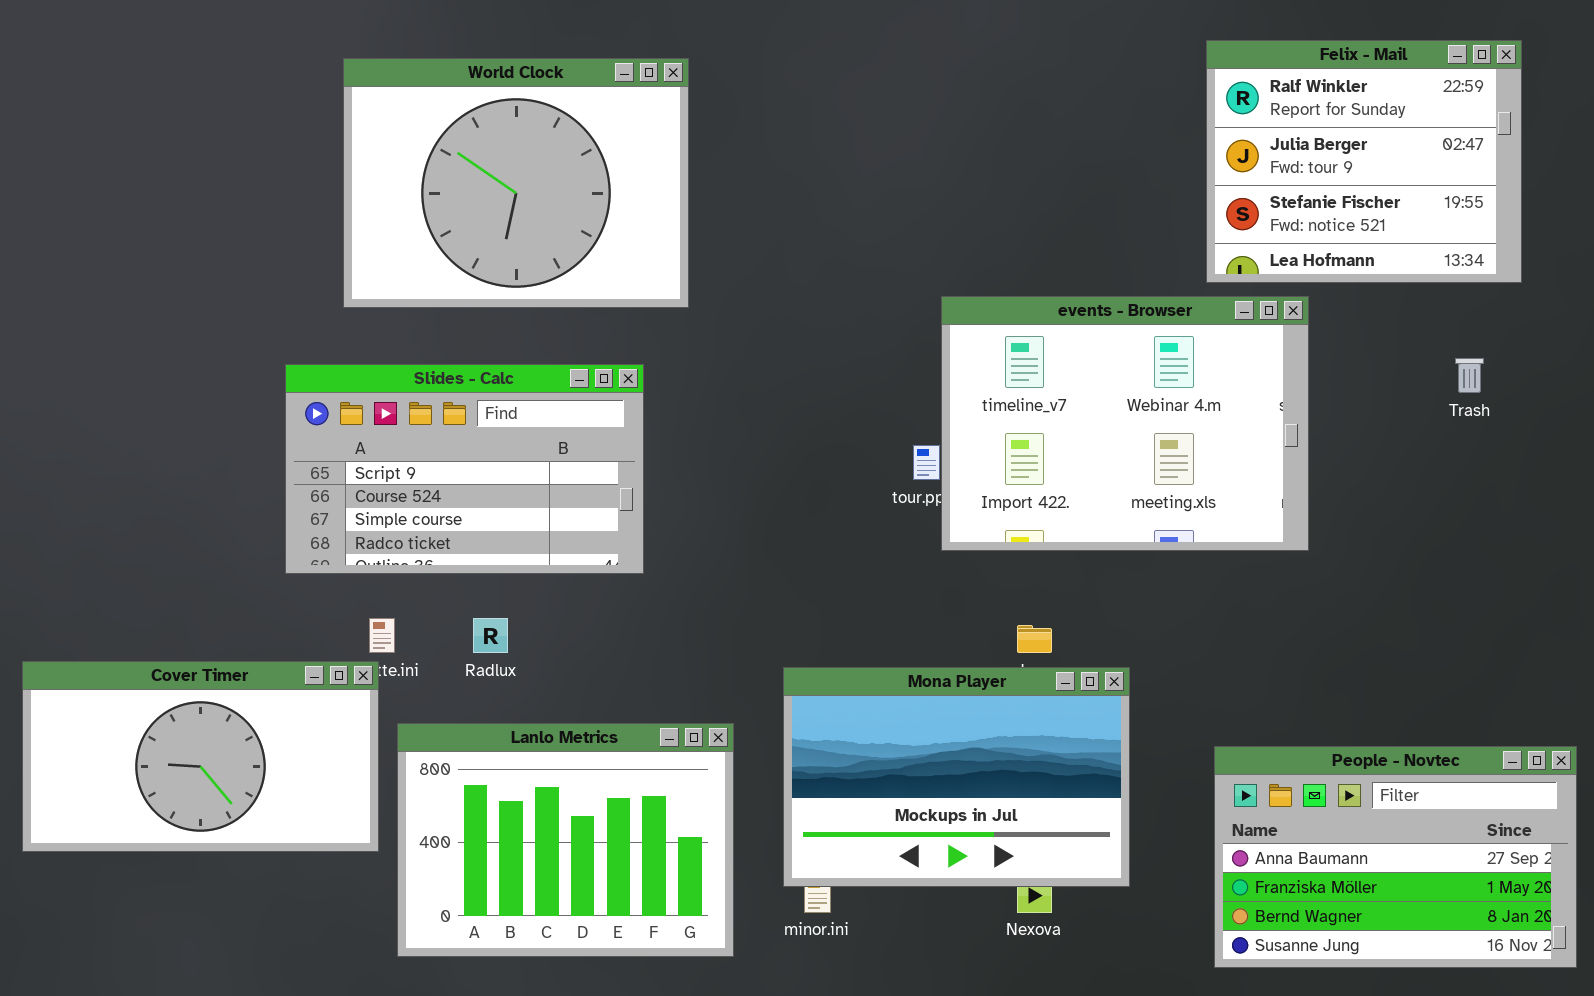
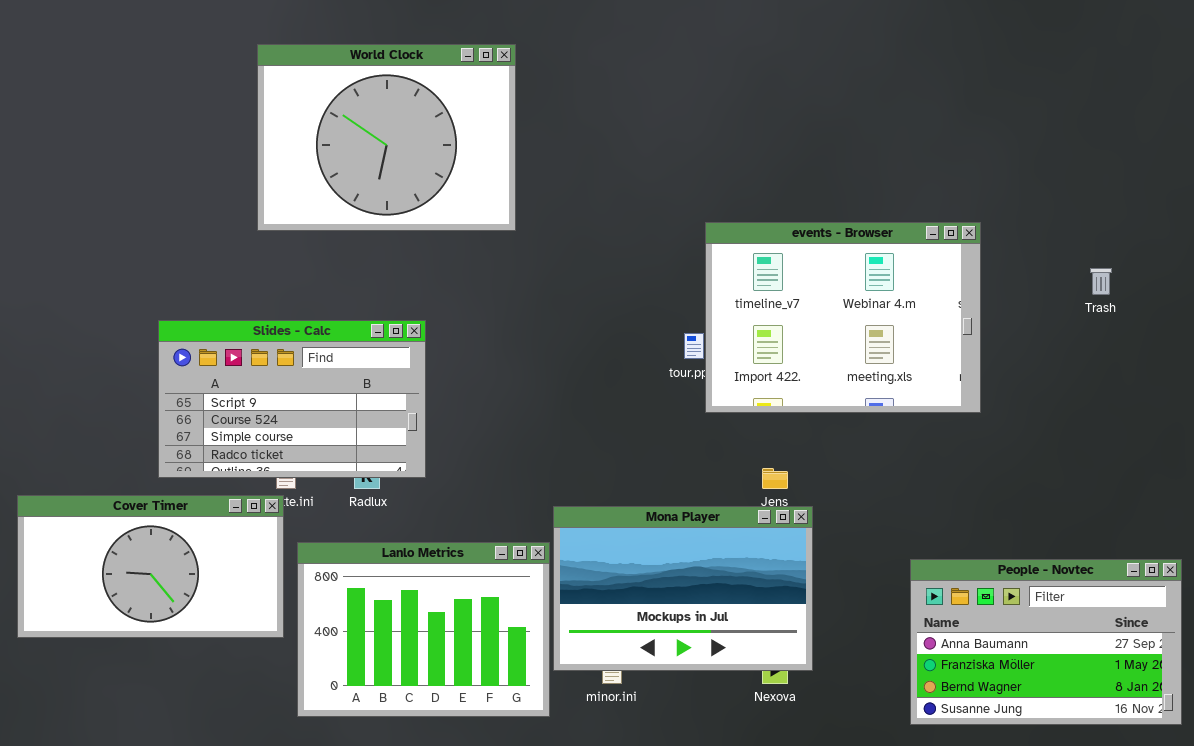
Felix - Mail: [1206,40,1522,283] -> none, closed
Slides - Calc: [285,364,644,574] -> [158,320,426,478], moved
Mona Player: [783,667,1130,887] -> [553,506,813,671], moved

